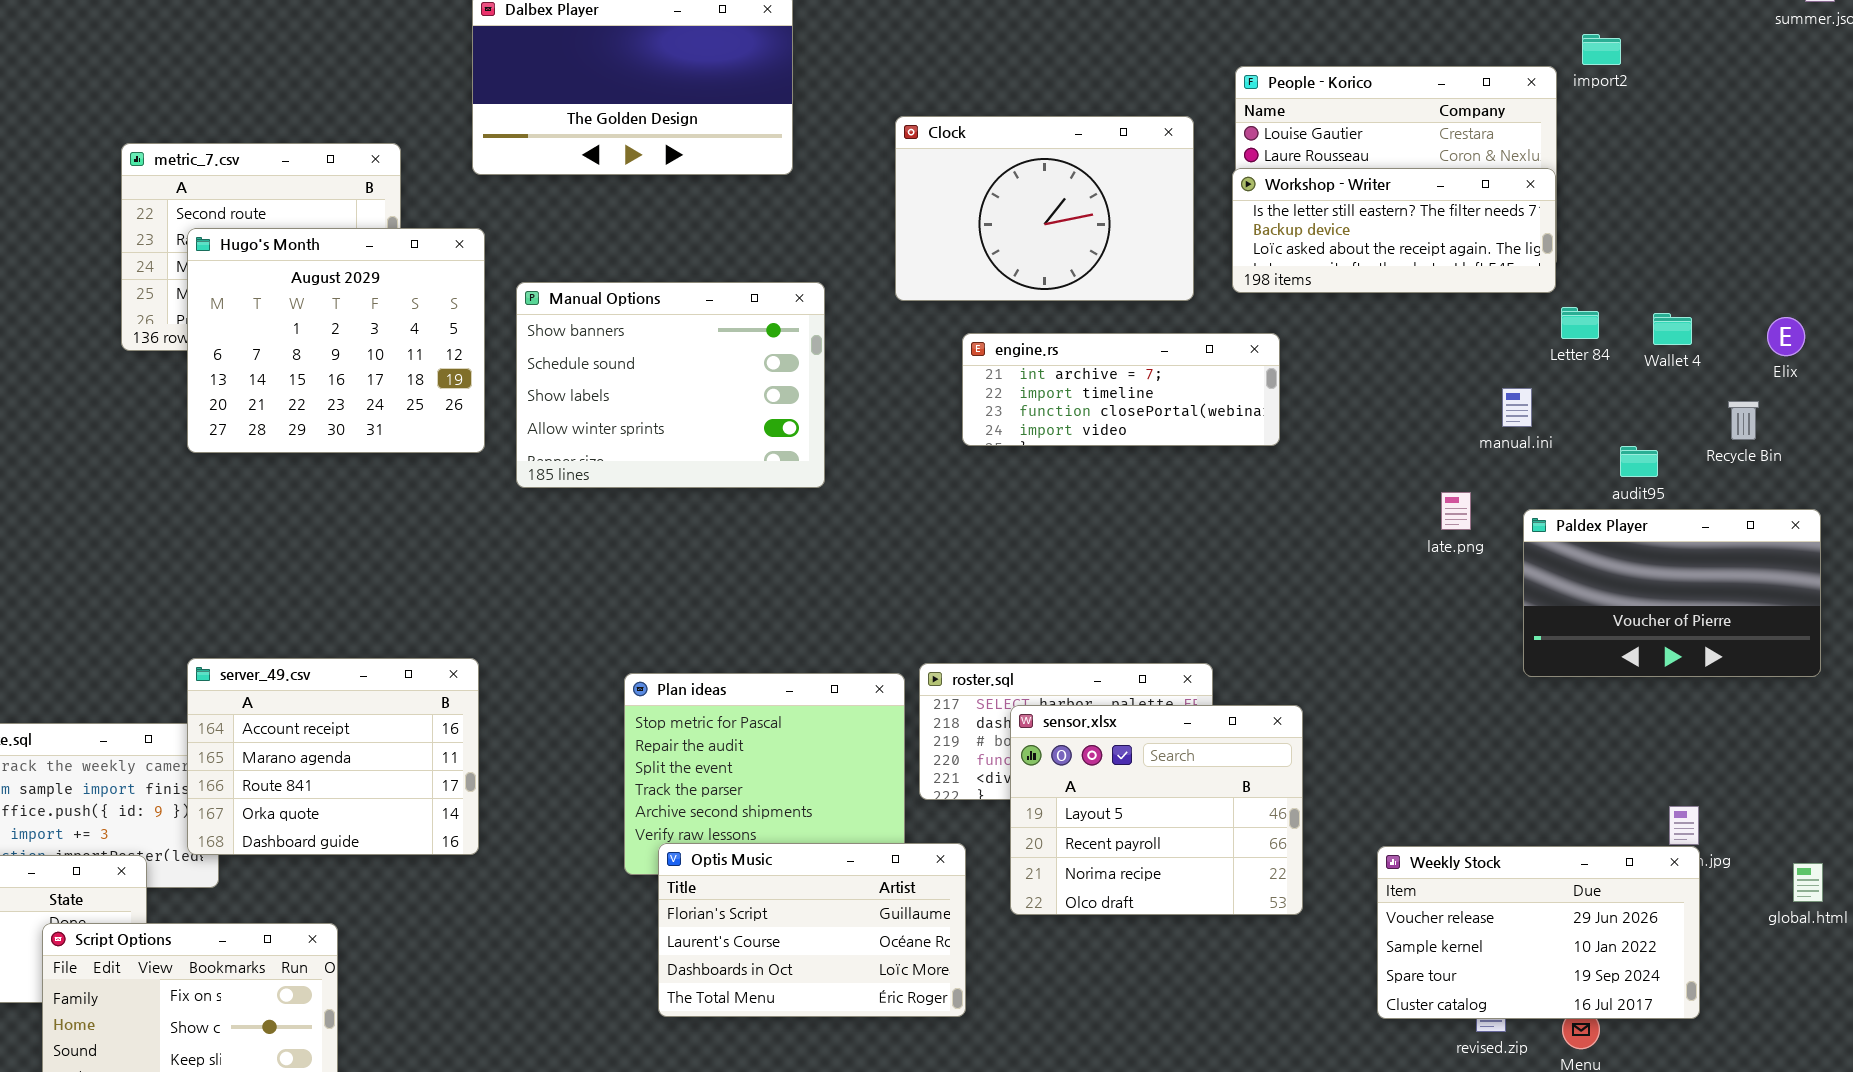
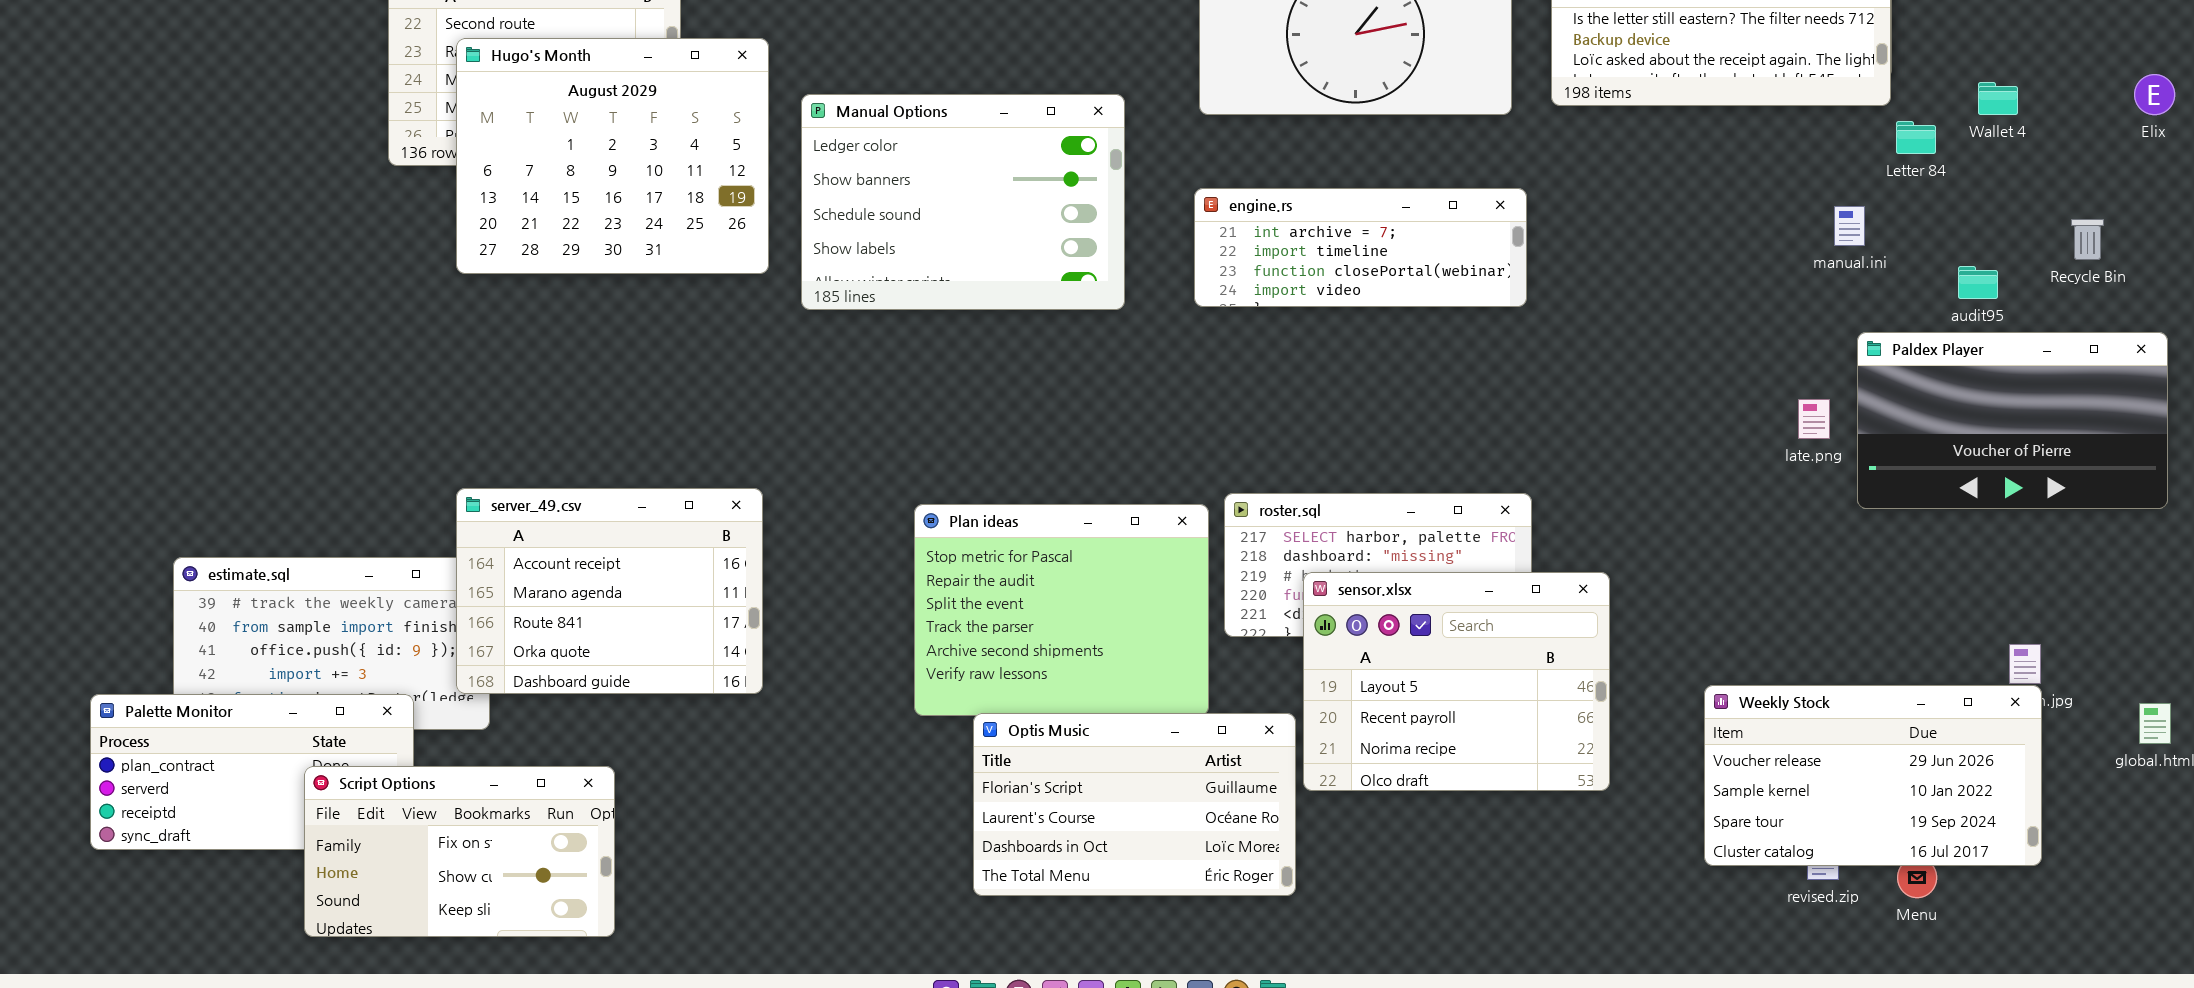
Manual Options: [516,282,825,488] -> [801,94,1125,310], scrolled up 1 row
Wallet 4: [1653,313,1692,345] -> [1978,82,2018,115], moved
Elix: [1767,317,1805,356] -> [2134,74,2175,115], moved
engine.rs: [962,333,1280,446] -> [1194,188,1527,307], moved
late.png: [1441,492,1471,530] -> [1798,399,1830,439], moved
sensor.xlsx: [1010,705,1303,915] -> [1303,572,1610,791], moved
Optis Music: [658,843,966,1017] -> [973,713,1296,896], moved

